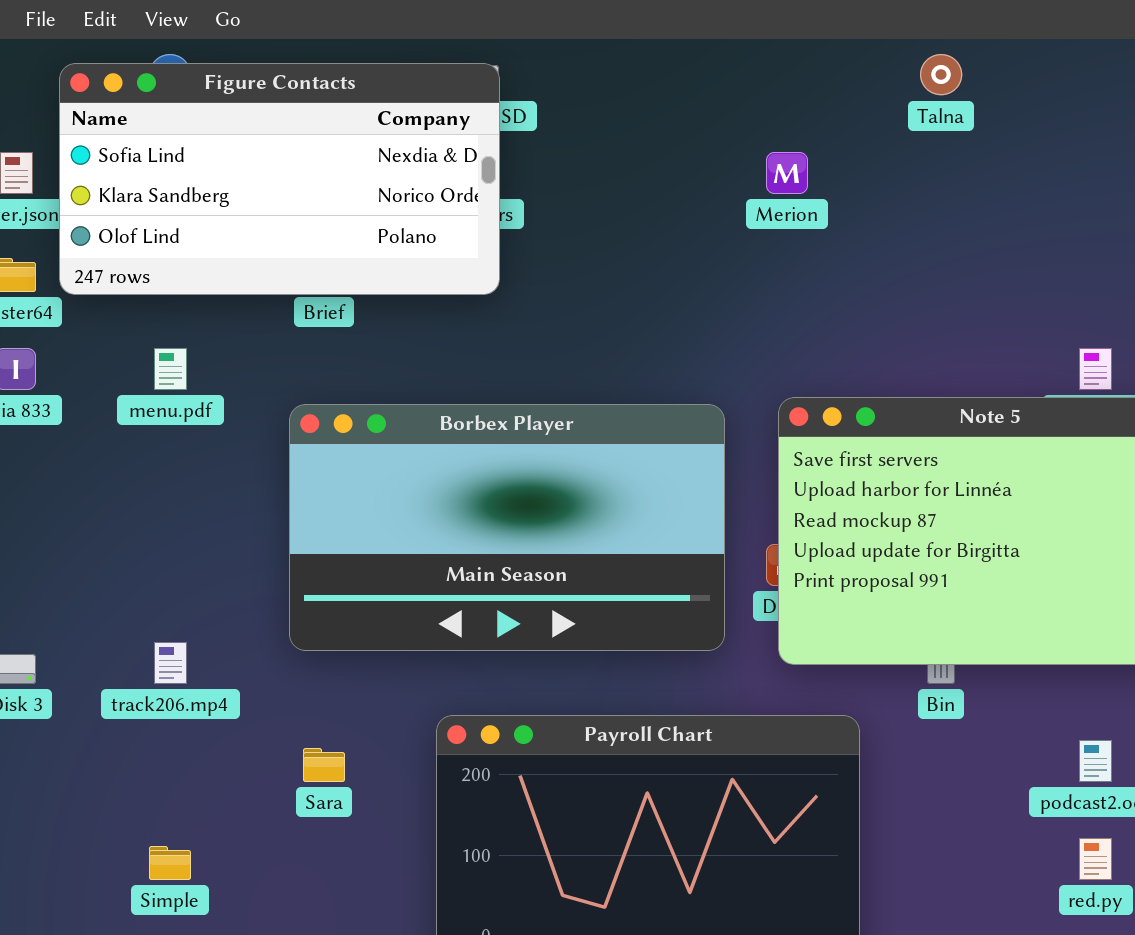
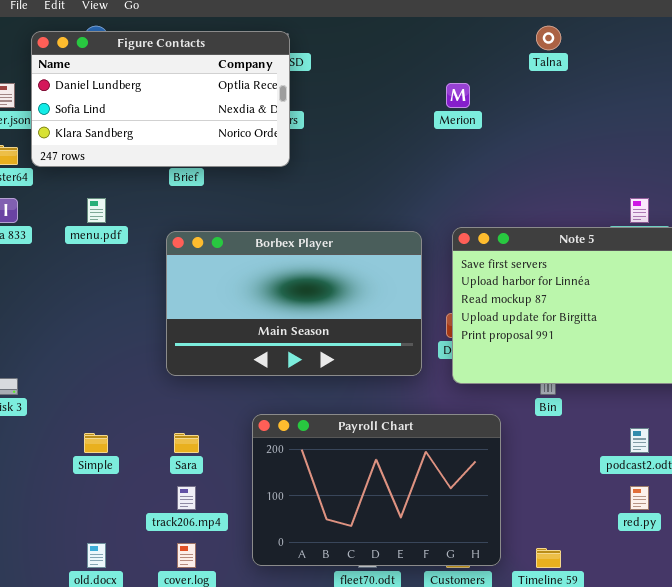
Figure Contacts: [59,63,500,295] -> [31,31,290,167], scrolled up 1 row
track206.mp4: [154,642,187,684] -> [177,486,196,510], moved
Simple: [149,846,191,880] -> [84,433,108,453], moved

